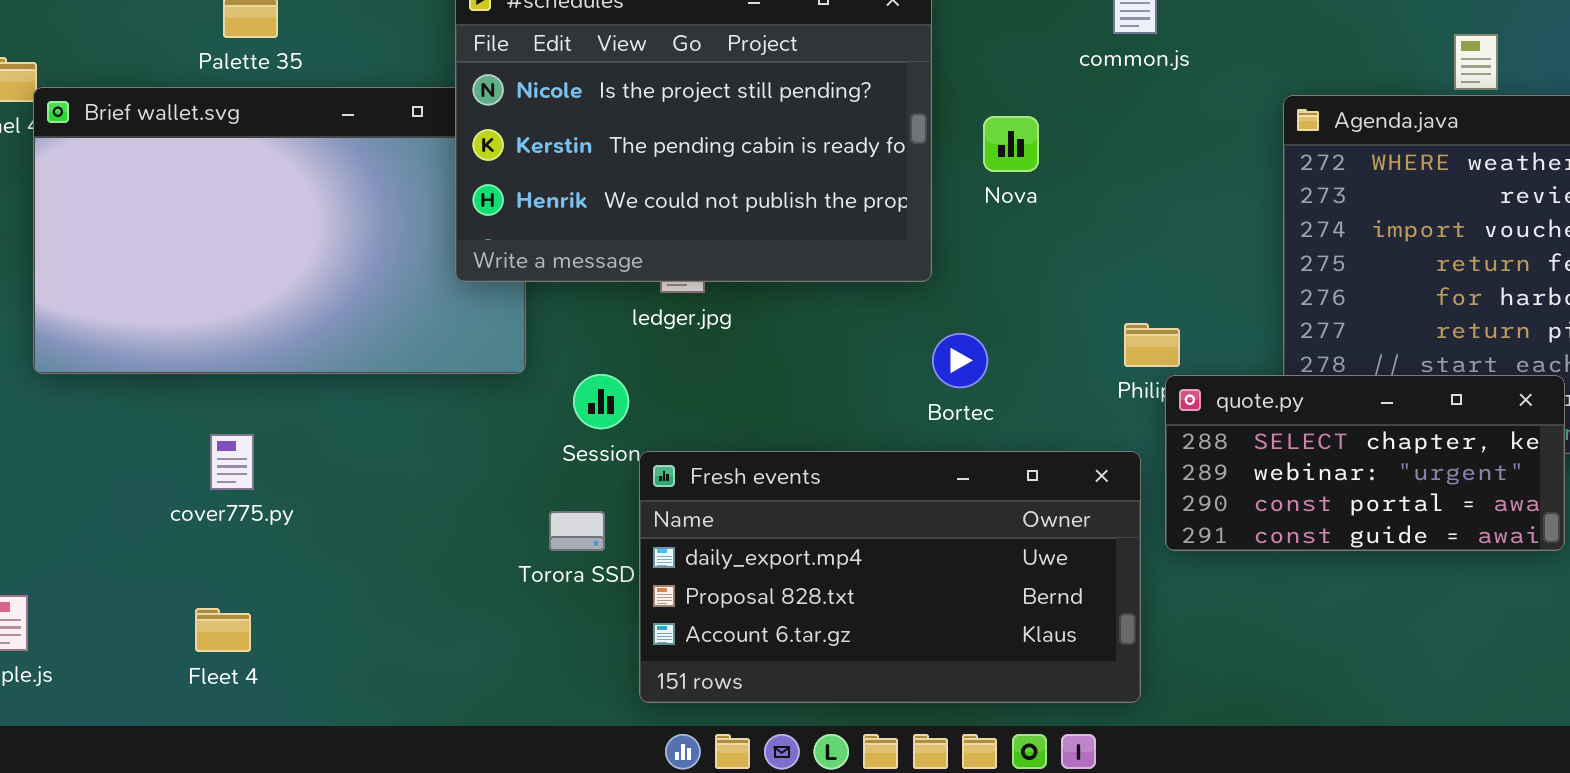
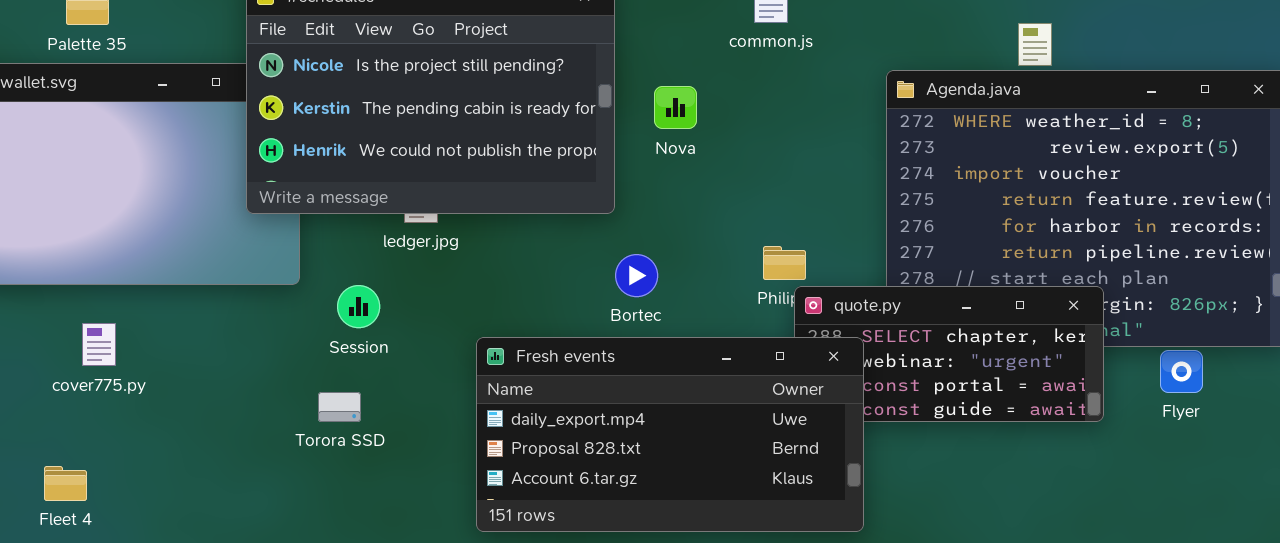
cover775.py: [210,434,254,490] -> [82,323,116,366], moved
Fresh events: [639,451,1141,703] -> [476,337,864,532], moved

